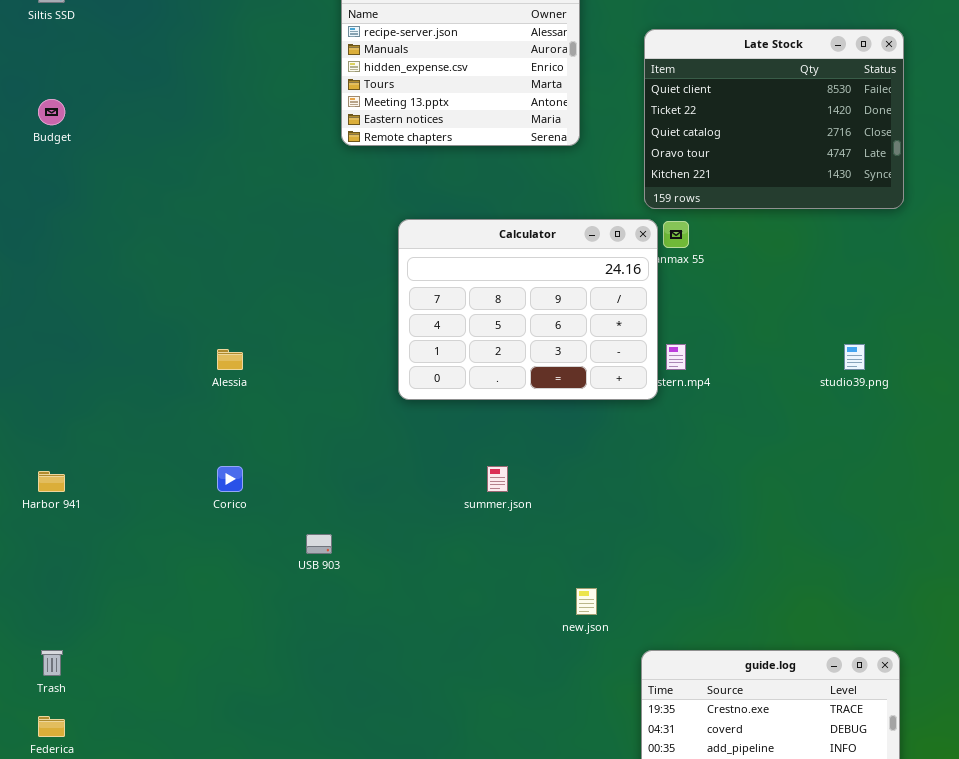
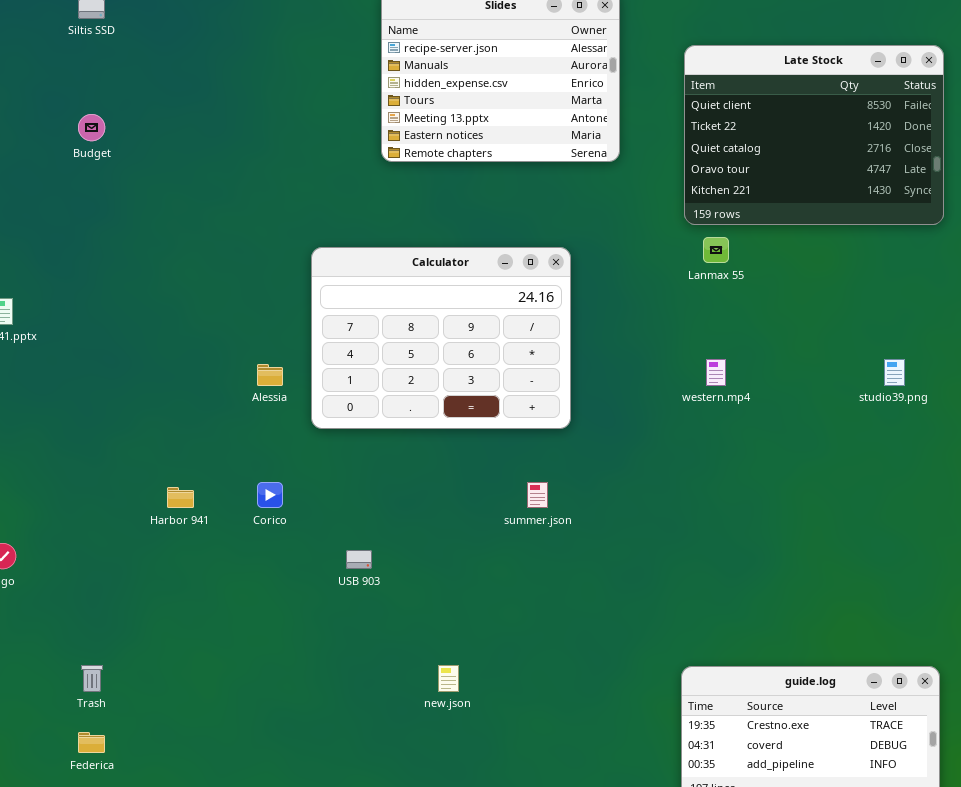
Calculator: [398,219,658,400] -> [311,247,571,429], moved
Harbor 941: [38,471,65,492] -> [167,487,194,508], moved
new.json: [576,588,597,615] -> [438,665,459,692], moved

